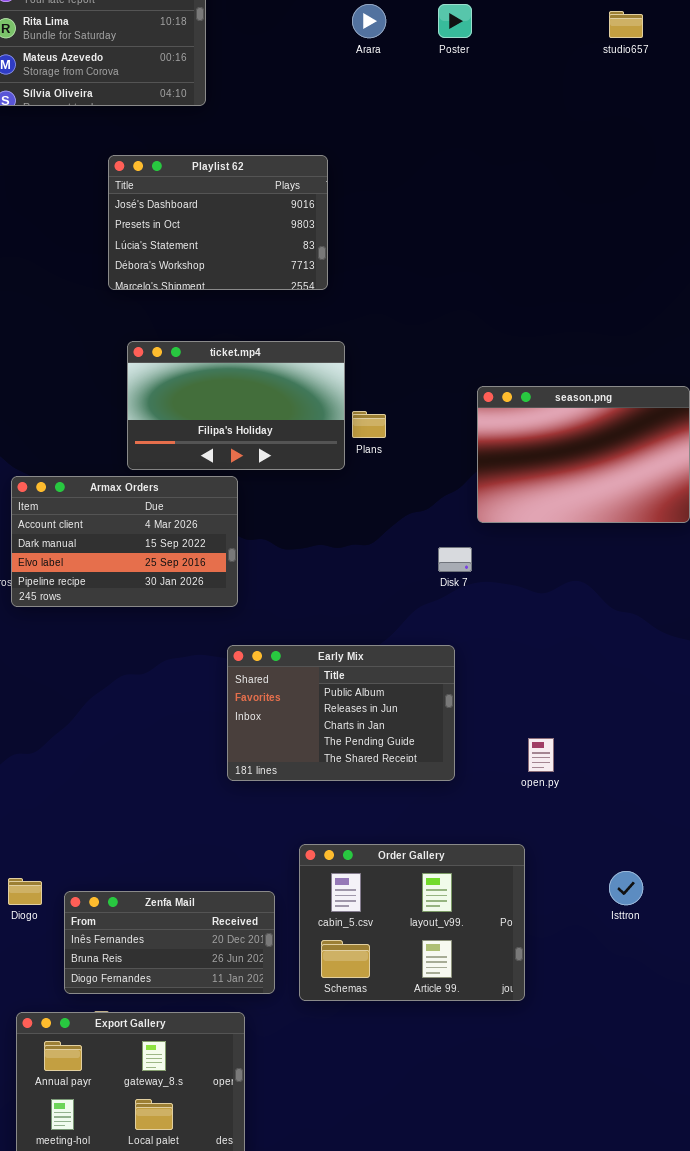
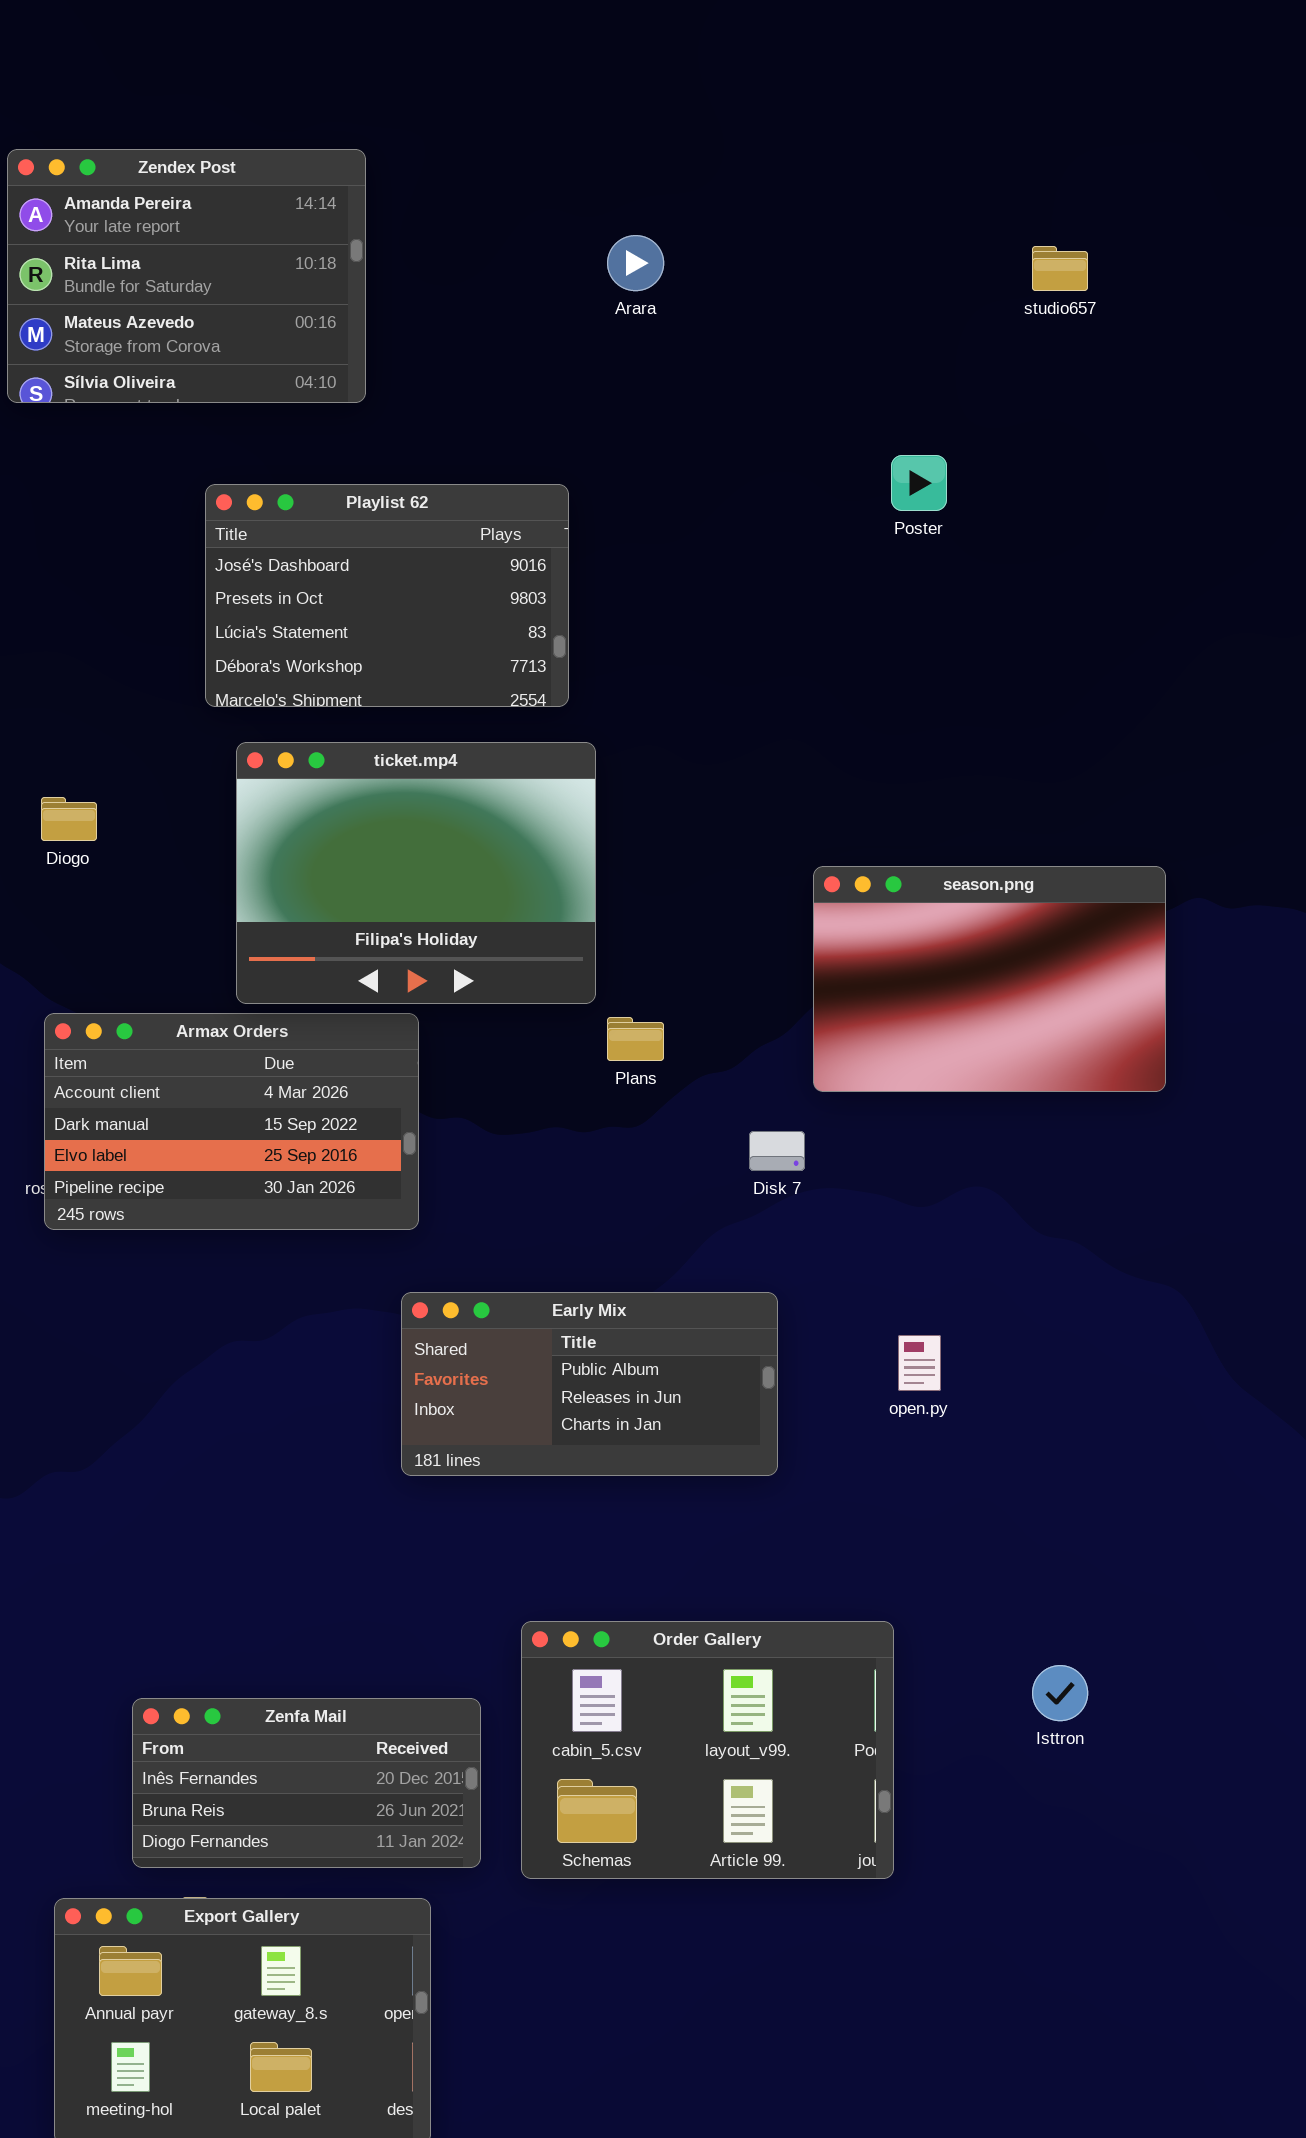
Poster: [438,4,472,38] -> [891,455,947,511], moved
ticket.mp4: [127,341,345,470] -> [236,742,596,1004], resized
Plans: [352,411,386,438] -> [607,1017,664,1061], moved
Early Mix: [227,645,455,781] -> [401,1292,778,1476], resized
open.py: [528,738,554,772] -> [898,1335,941,1391], moved
Diogo: [8,878,42,905] -> [41,797,97,841], moved

